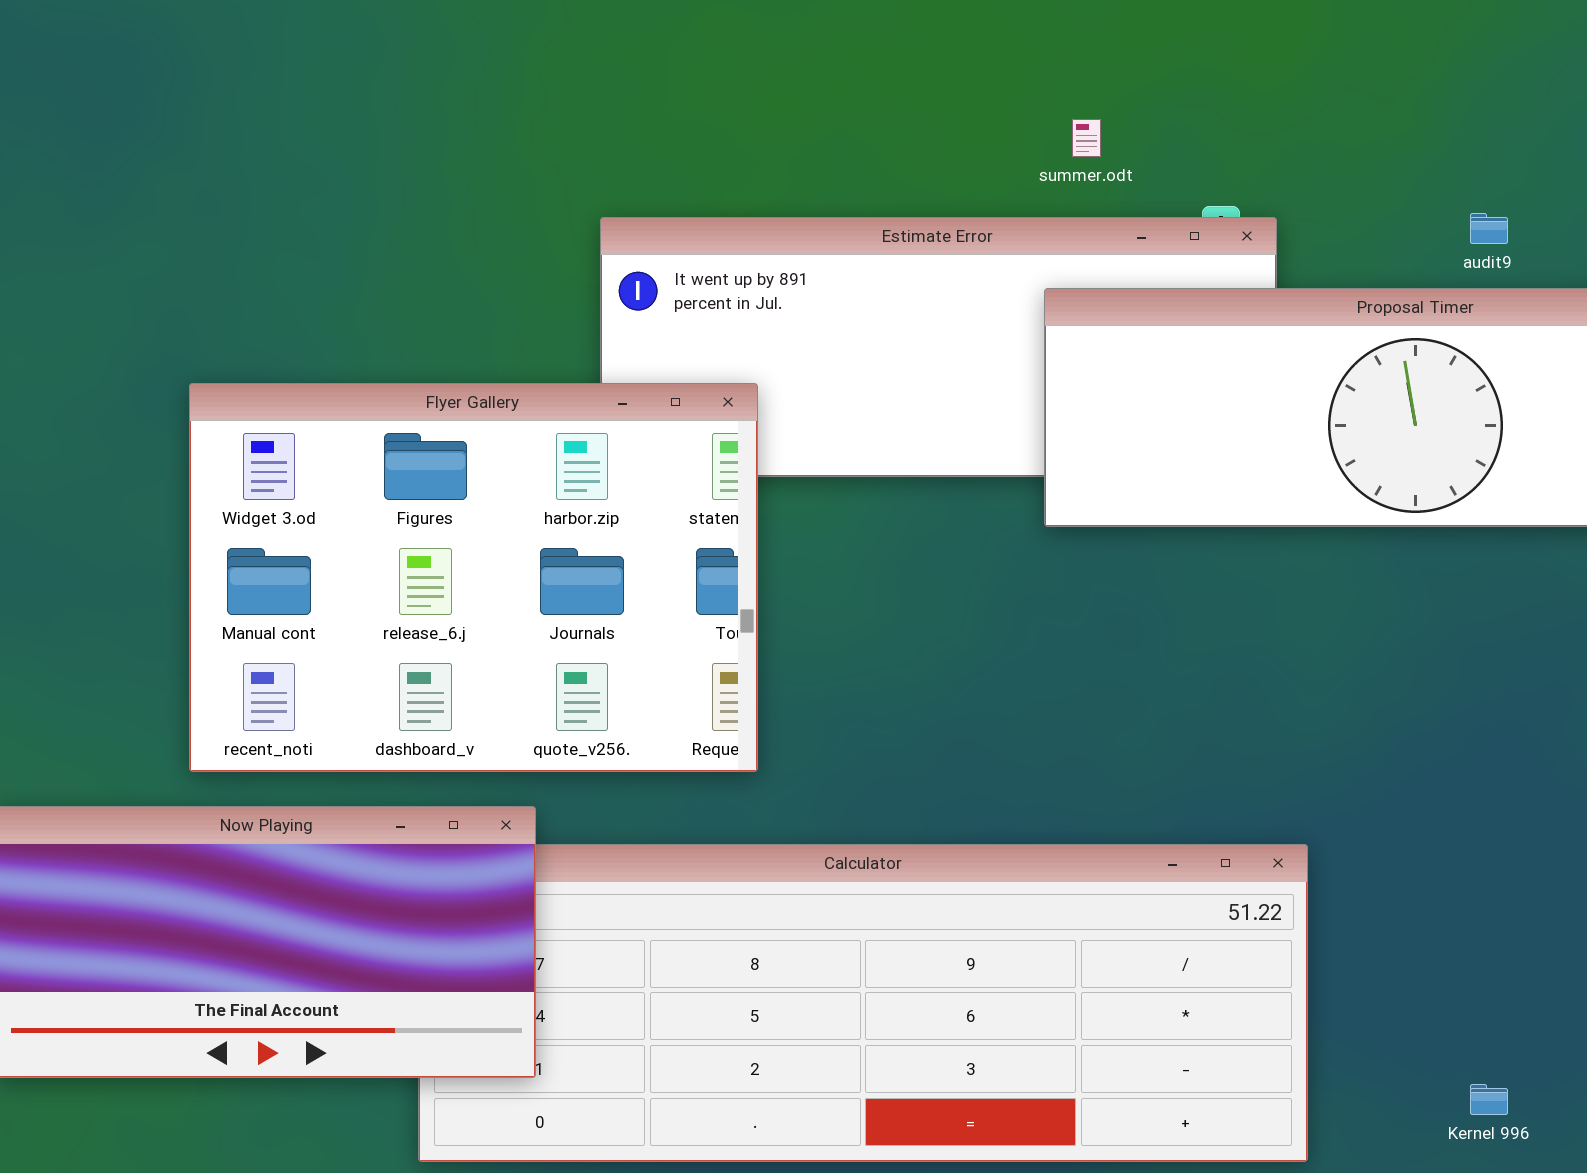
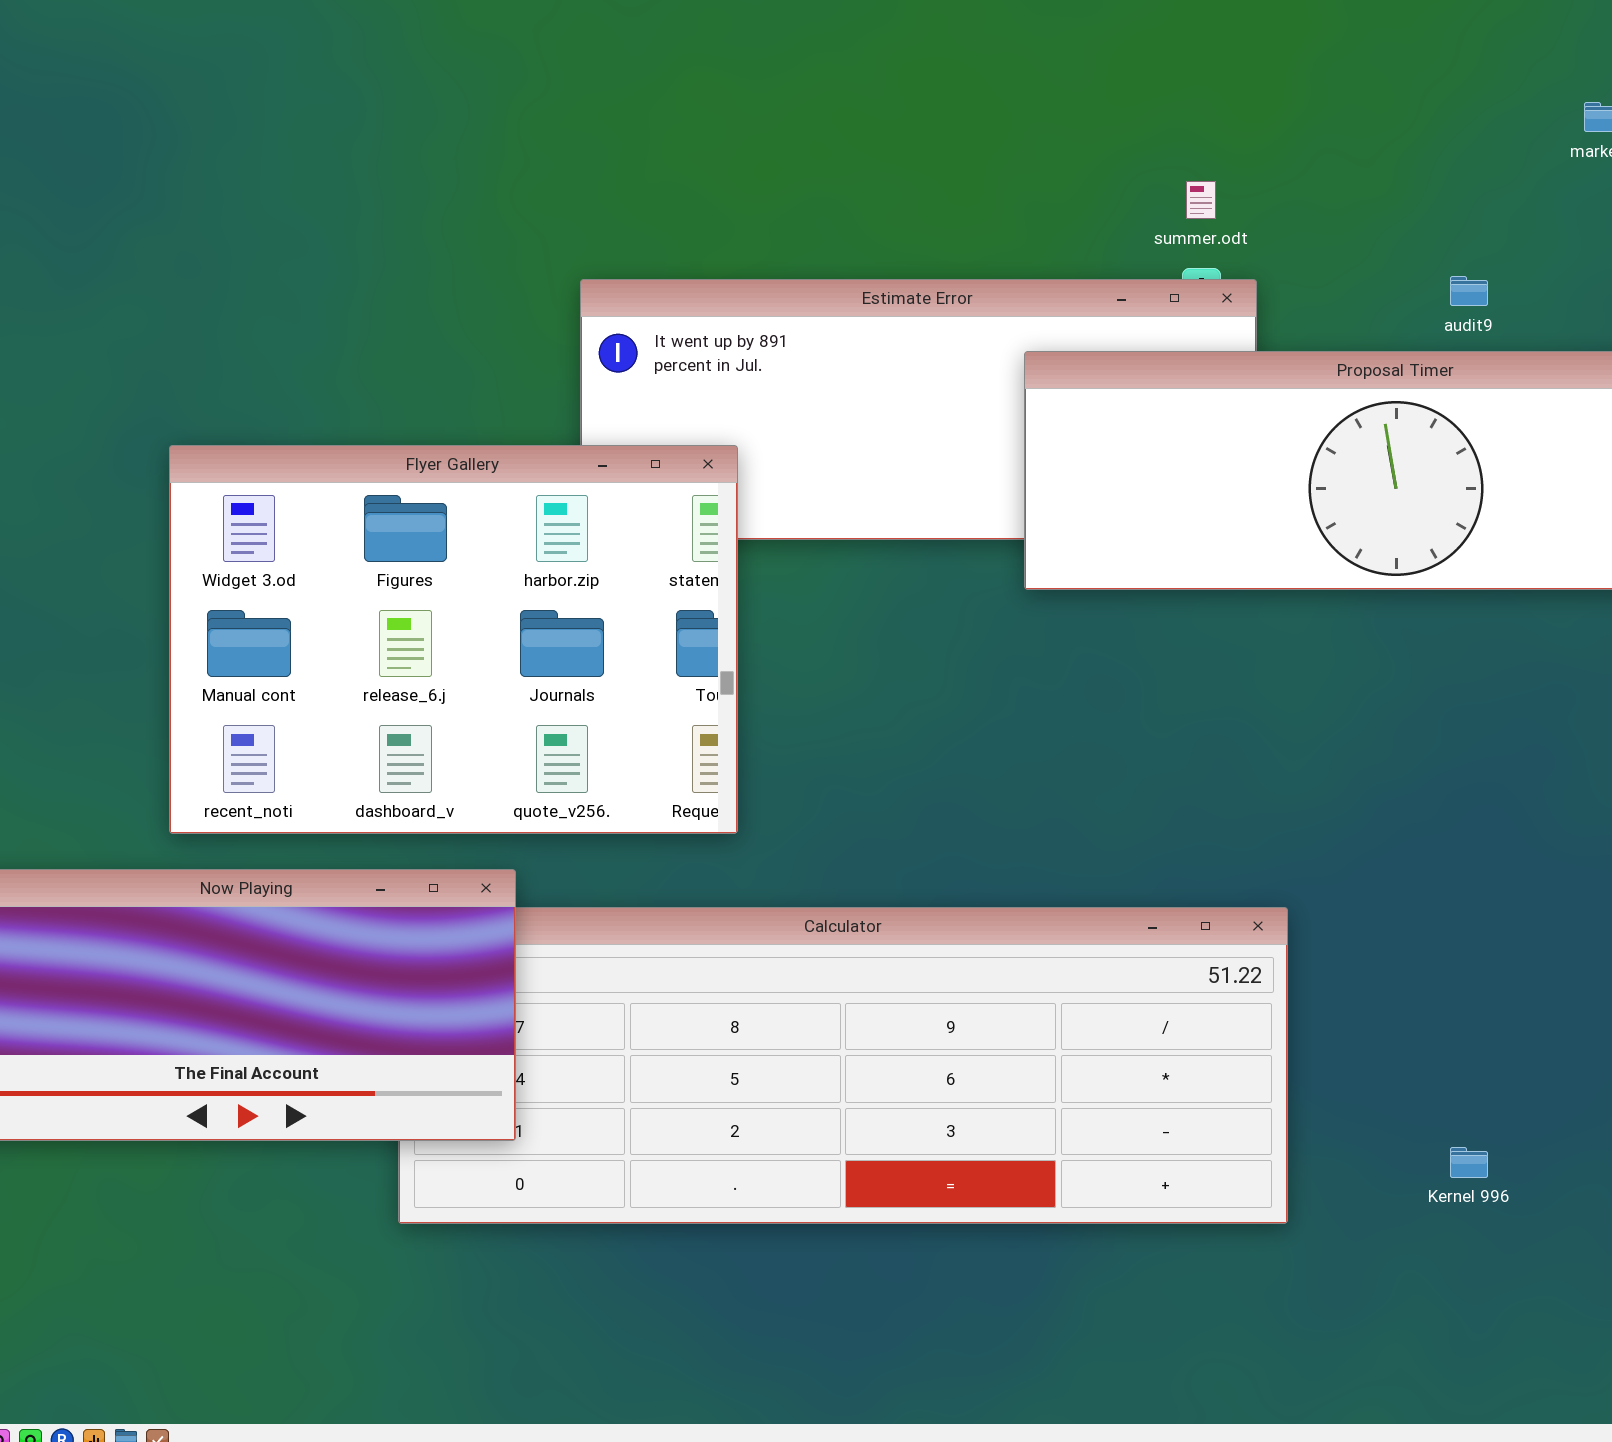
summer.odt: [1072,119,1101,157] -> [1186,181,1216,219], moved

